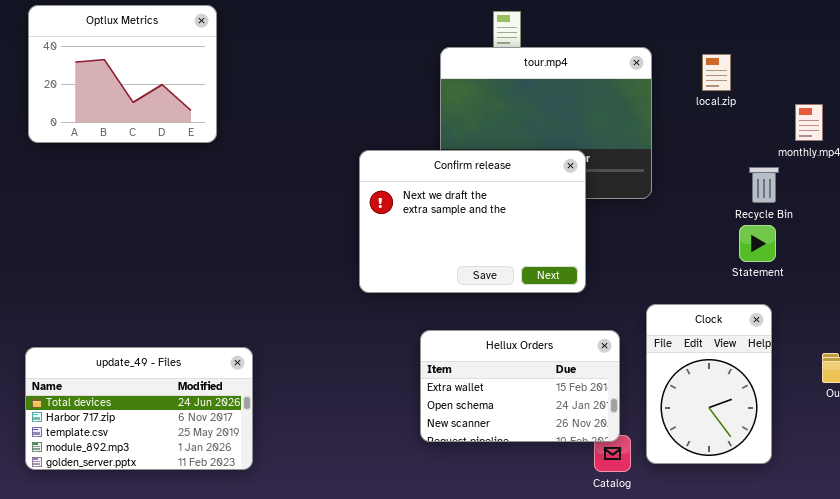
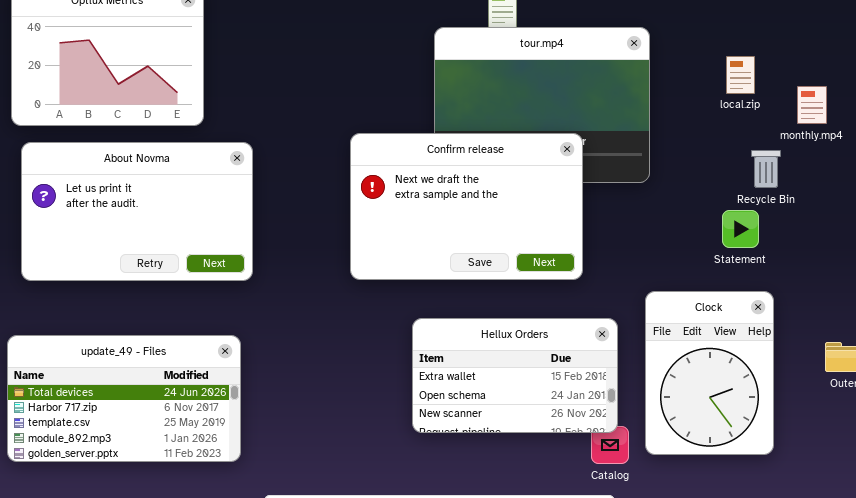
local.zip: [702,54,731,91] -> [726,56,755,94], moved
About Novma: none -> [21,142,253,281], opened
Statement: [739,225,776,262] -> [722,210,759,248], moved

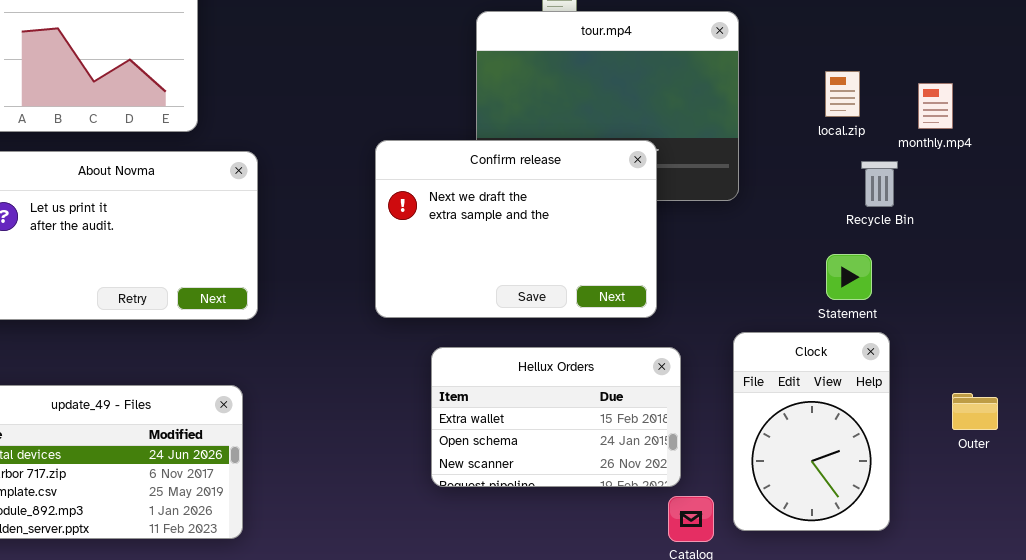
local.zip: [726,56,755,94] -> [825,71,860,117], moved
Statement: [722,210,759,248] -> [826,254,872,300], moved
Hellux Orders: [412,318,618,433] -> [431,347,681,487], moved

